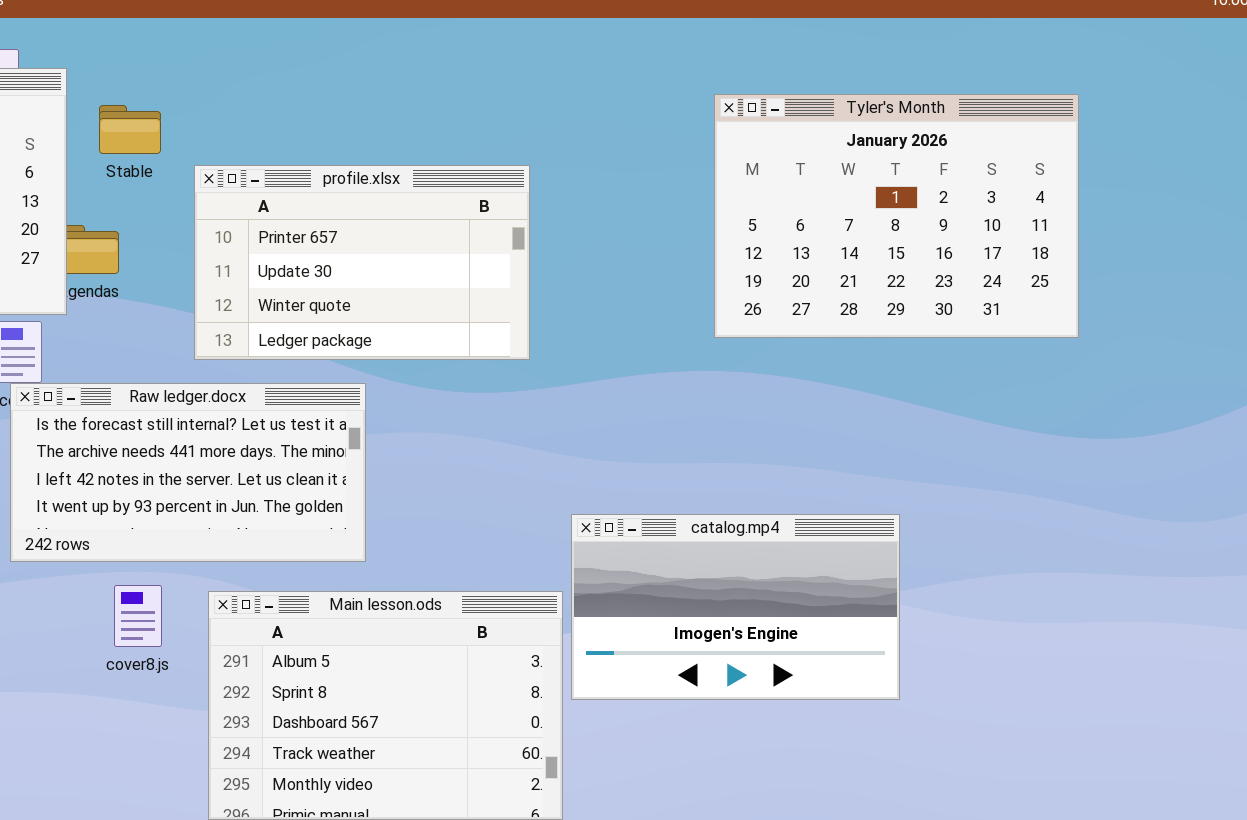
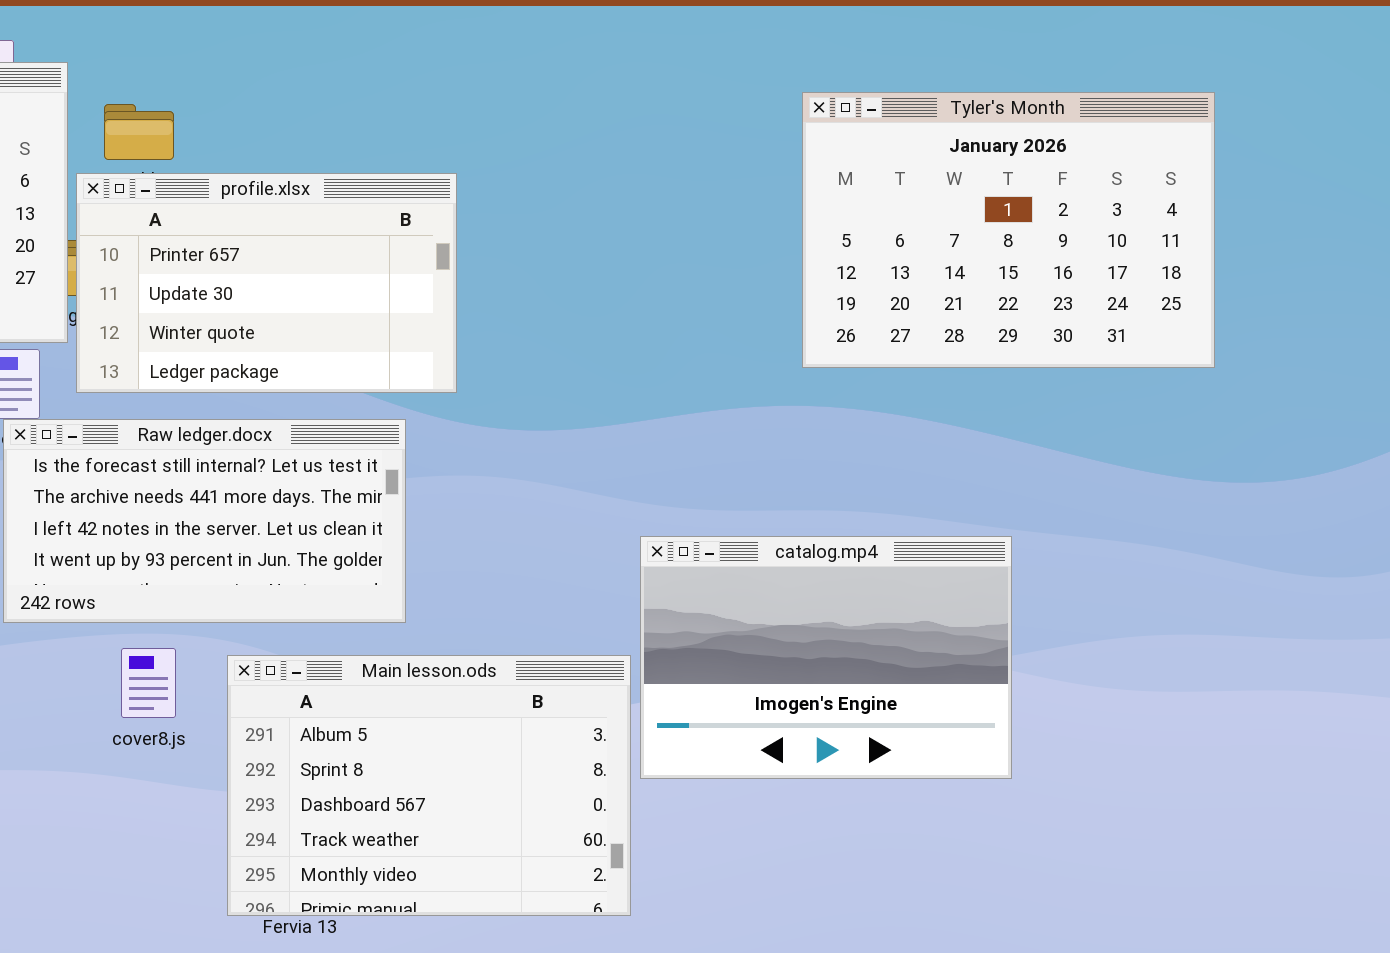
profile.xlsx: [194,165,530,360] -> [76,173,457,393], moved
catalog.mp4: [571,514,900,700] -> [640,536,1012,779], resized

